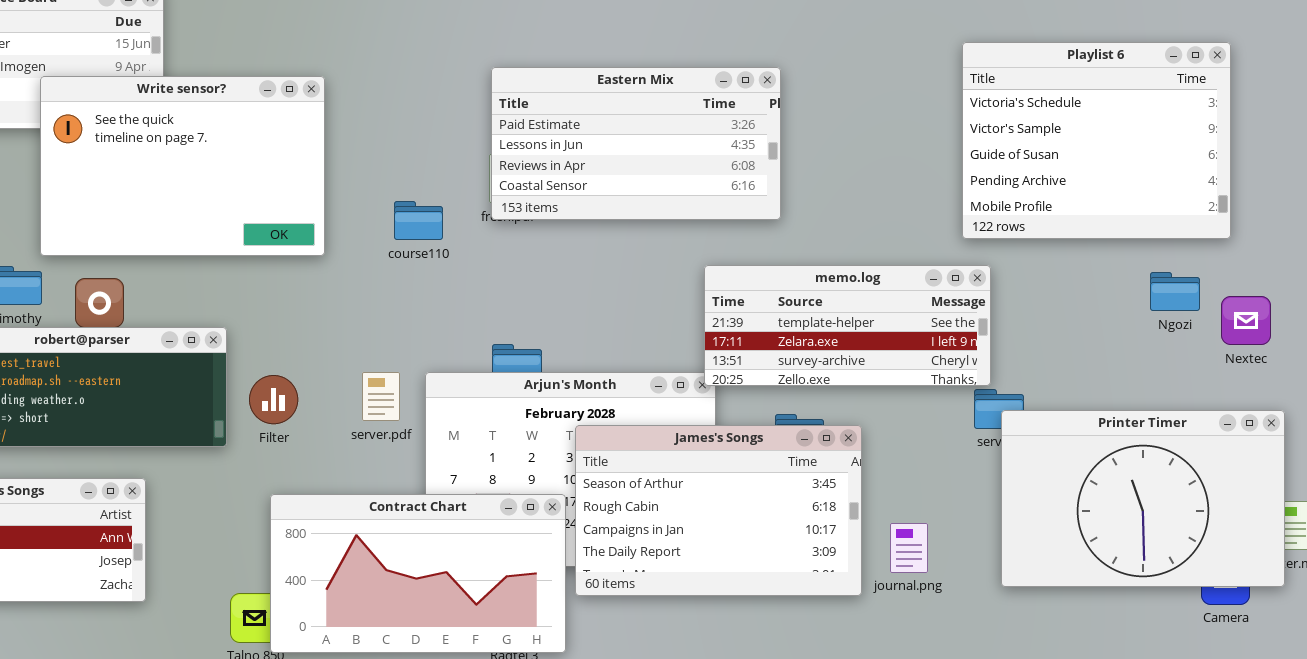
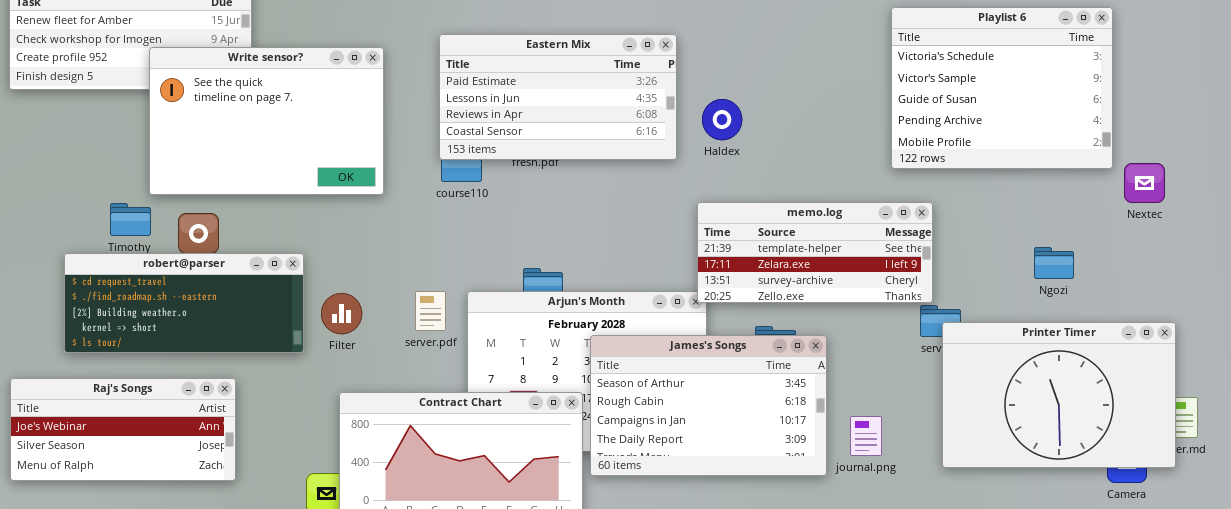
Playlist 6: [962,42,1231,239] -> [891,7,1113,169], moved
Eastern Mix: [491,67,781,220] -> [439,34,677,160], moved
Ngozi: [1150,272,1200,311] -> [1034,247,1074,279], moved
Nextec: [1221,296,1271,345] -> [1124,163,1165,203], moved

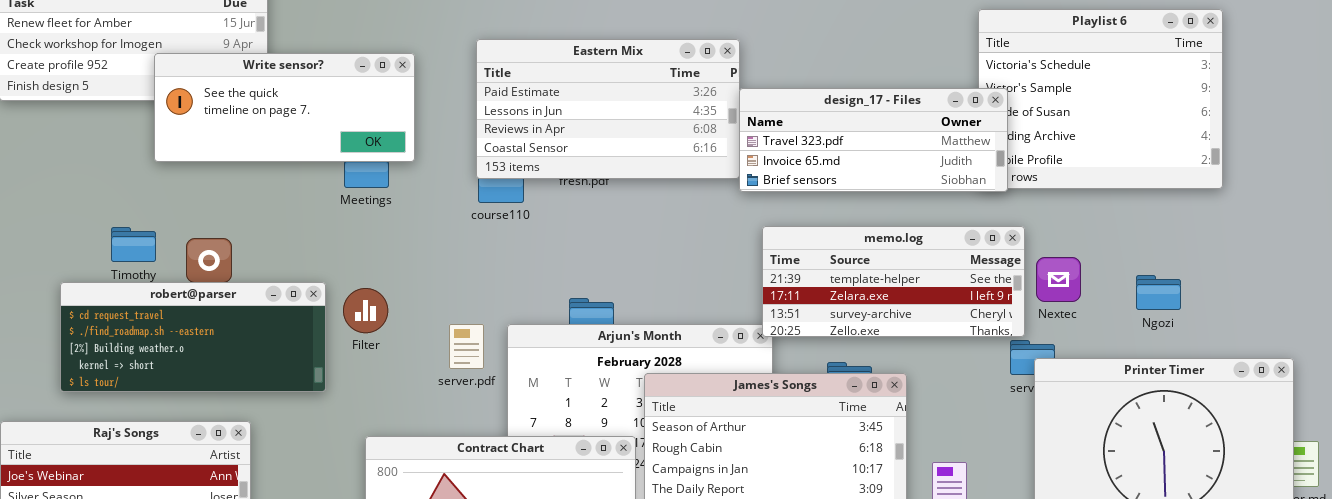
Write sensor?: [149,47,384,195] -> [154,53,415,162], resized
design_17 - Files: none -> [739,88,1008,192], opened
Nextec: [1124,163,1165,203] -> [1036,257,1081,302], moved
Filter: [321,293,362,334] -> [343,288,388,333], moved

